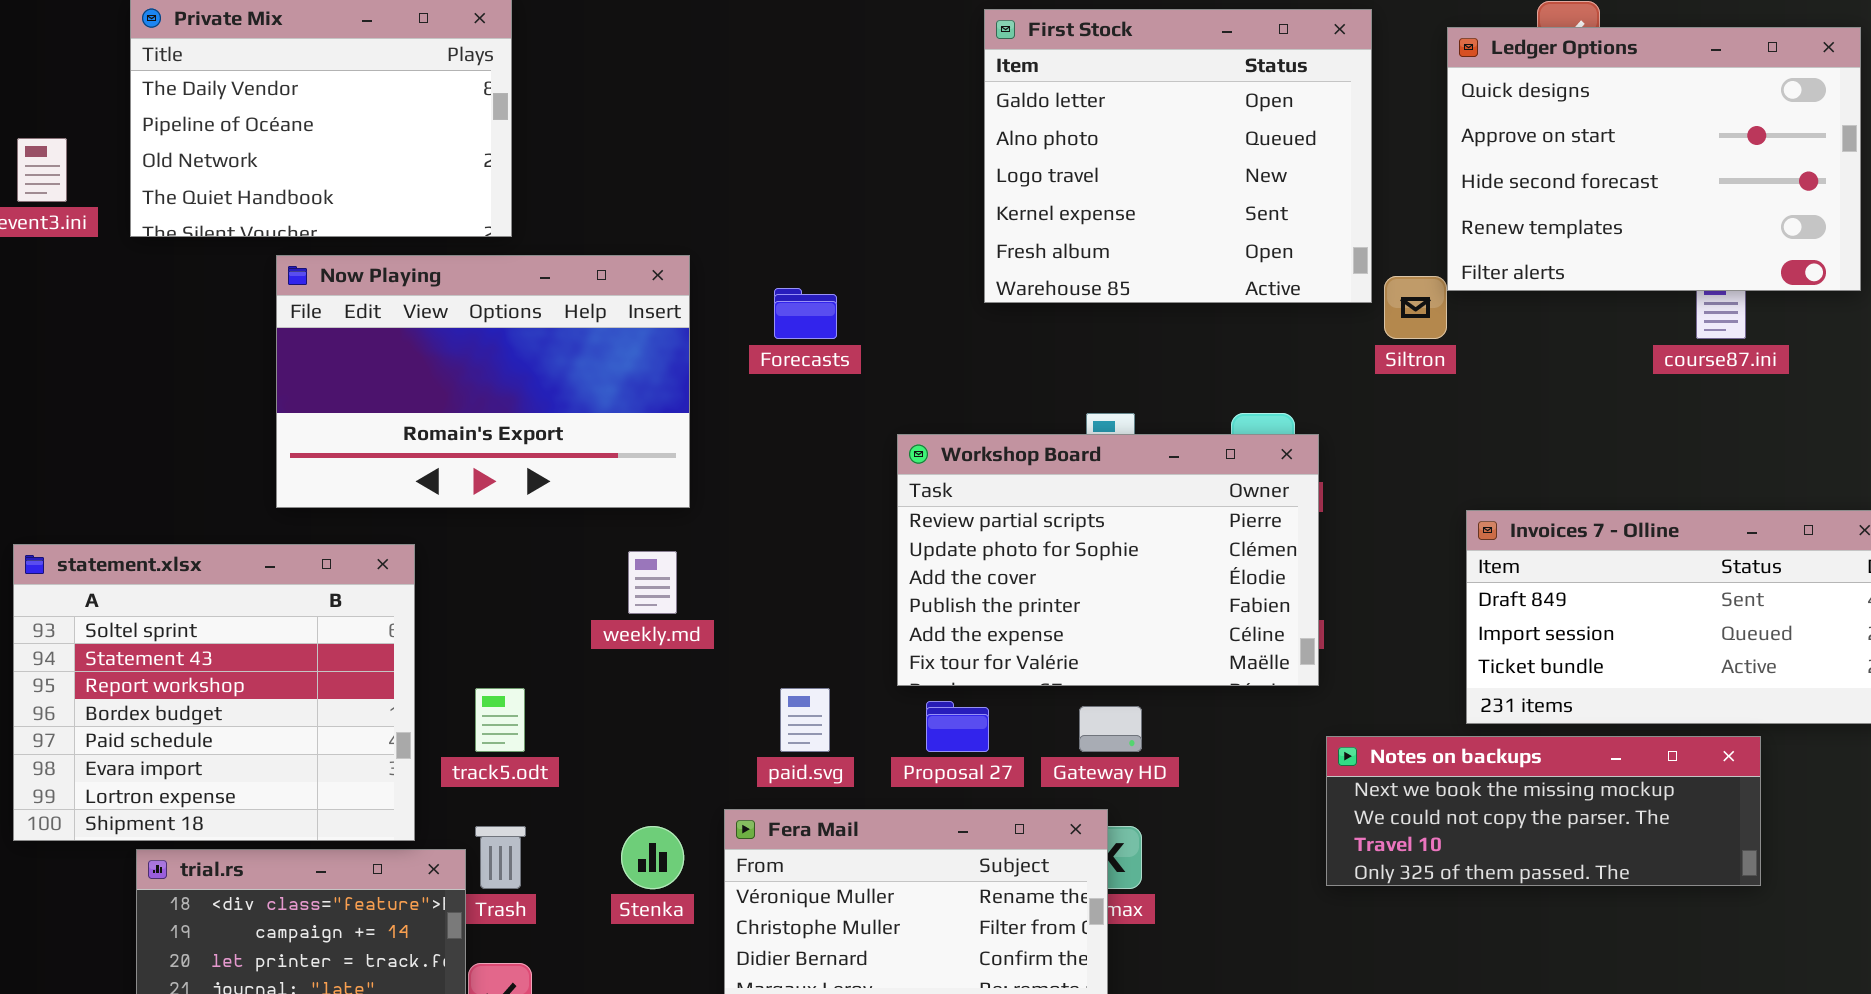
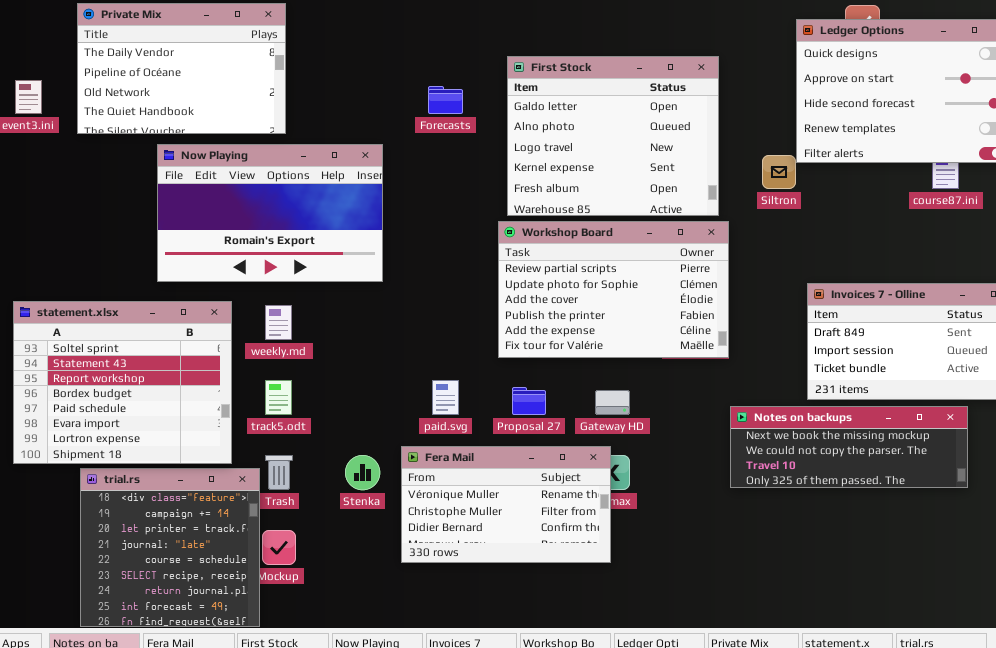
First Stock: [984,9,1372,303] -> [507,56,719,216], moved
Forecasts: [774,288,837,339] -> [428,86,463,114], moved
Workshop Board: [897,434,1319,686] -> [498,221,729,358], moved
weekly.md: [628,551,677,614] -> [265,305,292,340], moved

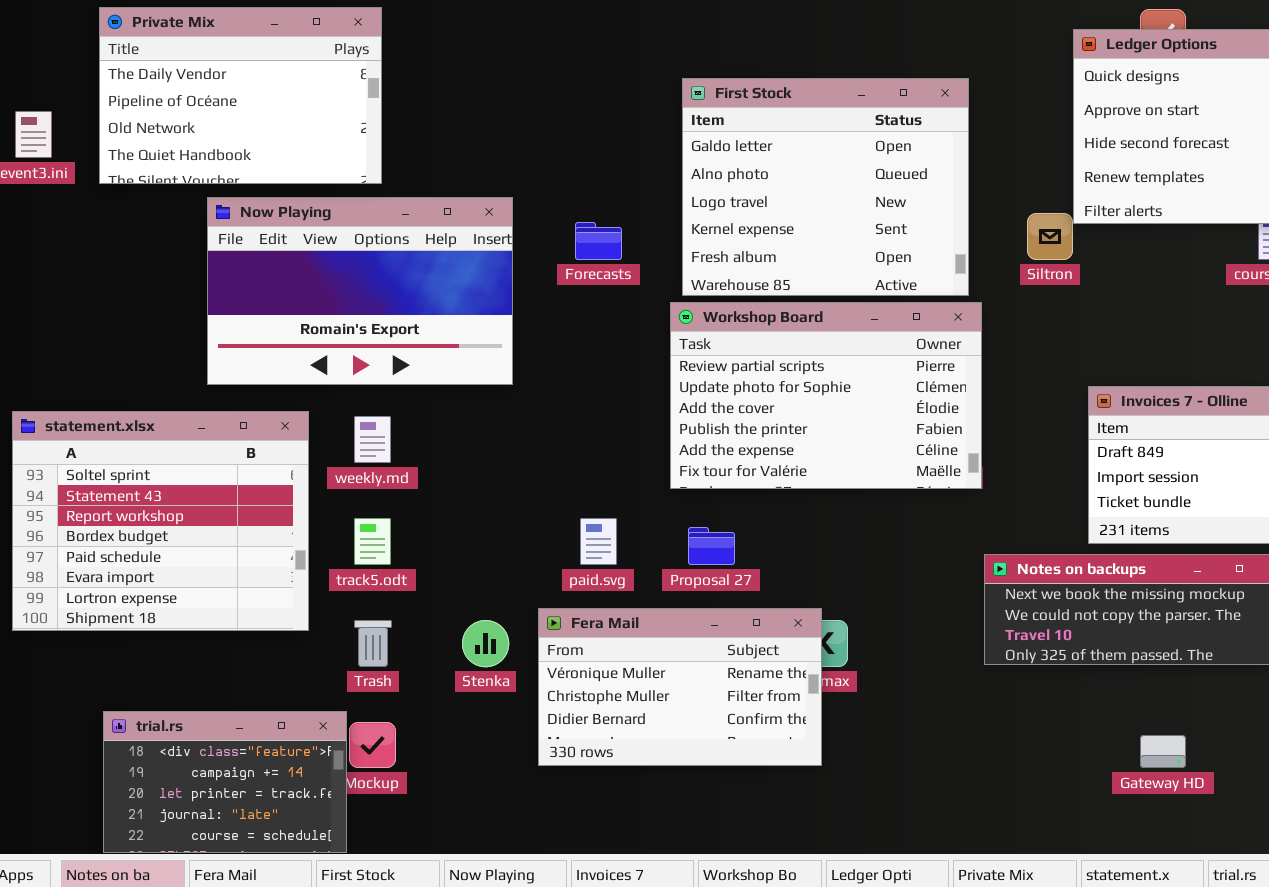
Forecasts: [428,86,463,114] -> [575,222,622,260], moved
Gateway HD: [595,390,630,415] -> [1140,735,1186,768], moved
trial.rs: [80,468,260,627] -> [103,711,347,853], resized

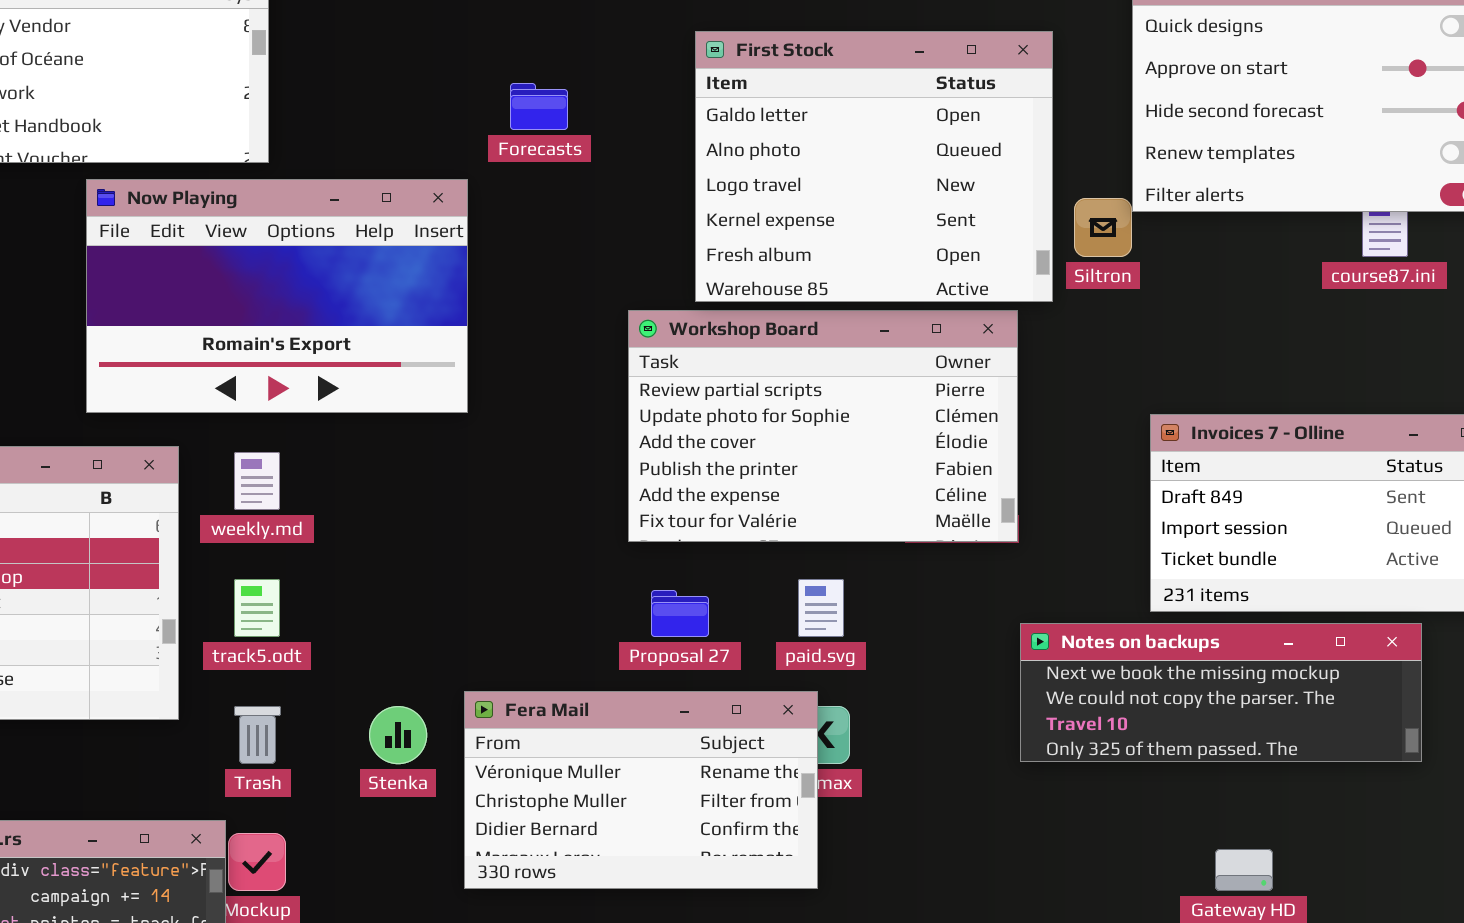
First Stock: [682,78,969,296] -> [695,31,1053,302], moved
Now Playing: [207,197,513,385] -> [86,179,468,413], moved
Forecasts: [575,222,622,260] -> [510,83,568,130], moved
paid.svg: [580,518,617,565] -> [798,579,844,637], moved

